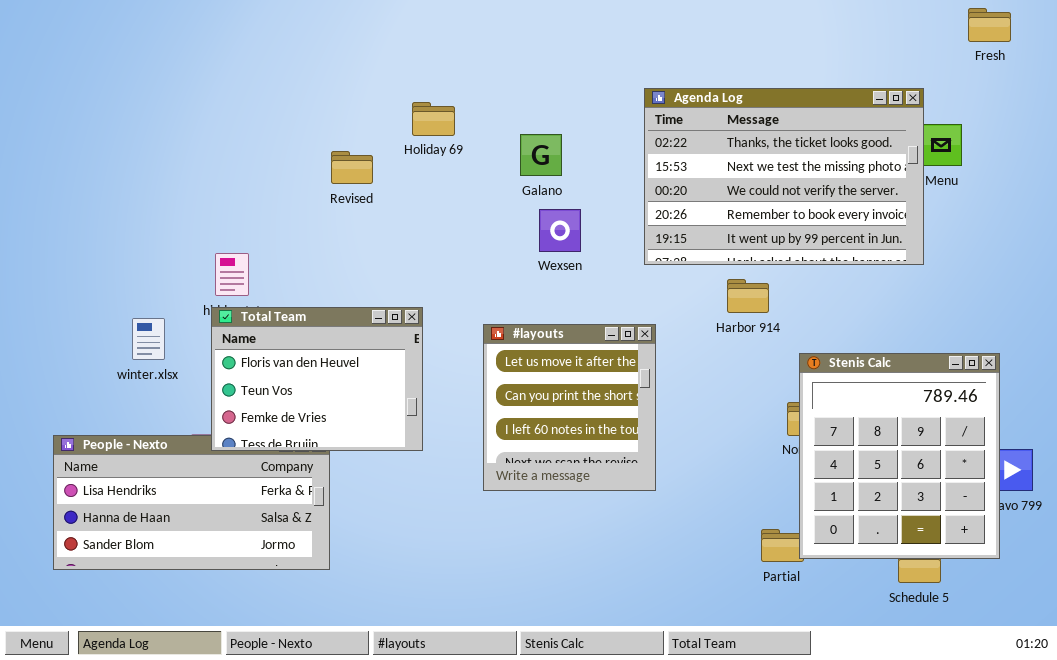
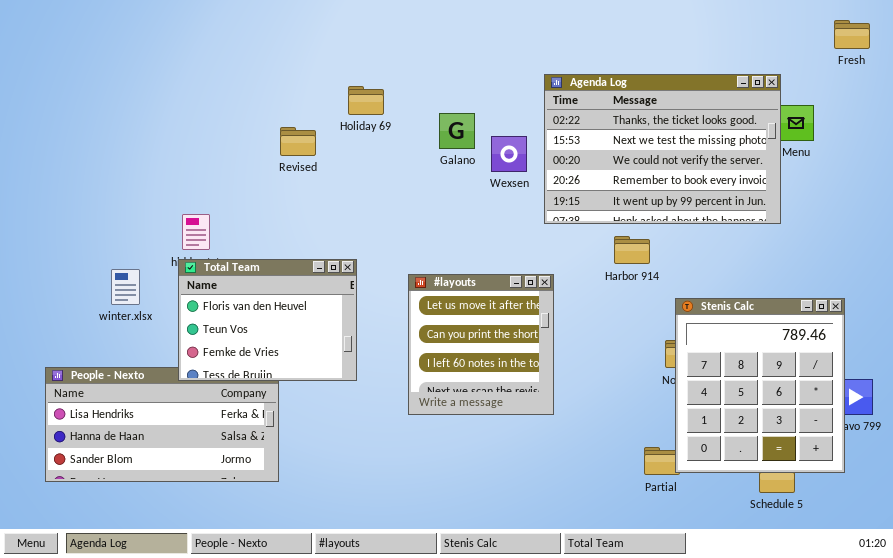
Fresh: [968,8,1011,42] -> [834,20,870,49], moved
Wexsen: [539,209,581,252] -> [491,136,527,172], moved

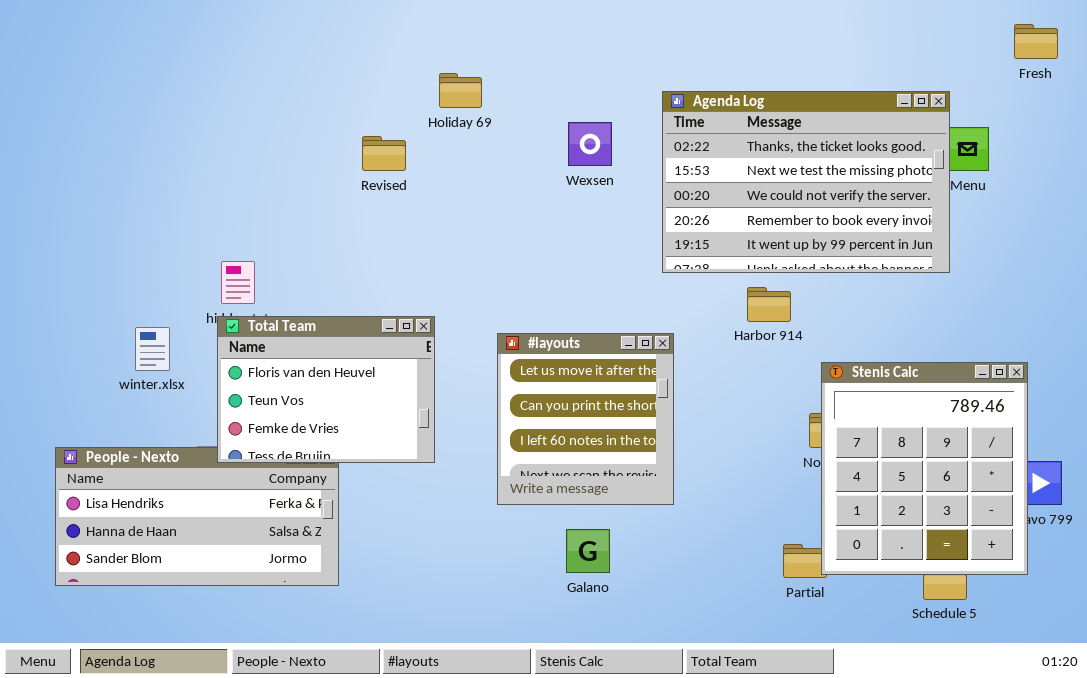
Holiday 69: [348,86,384,115] -> [439,73,482,108], moved
Galano: [439,113,475,149] -> [566,529,610,573], moved
Revised: [280,127,316,156] -> [362,136,406,171], moved
Wexsen: [491,136,527,172] -> [568,122,612,166], moved

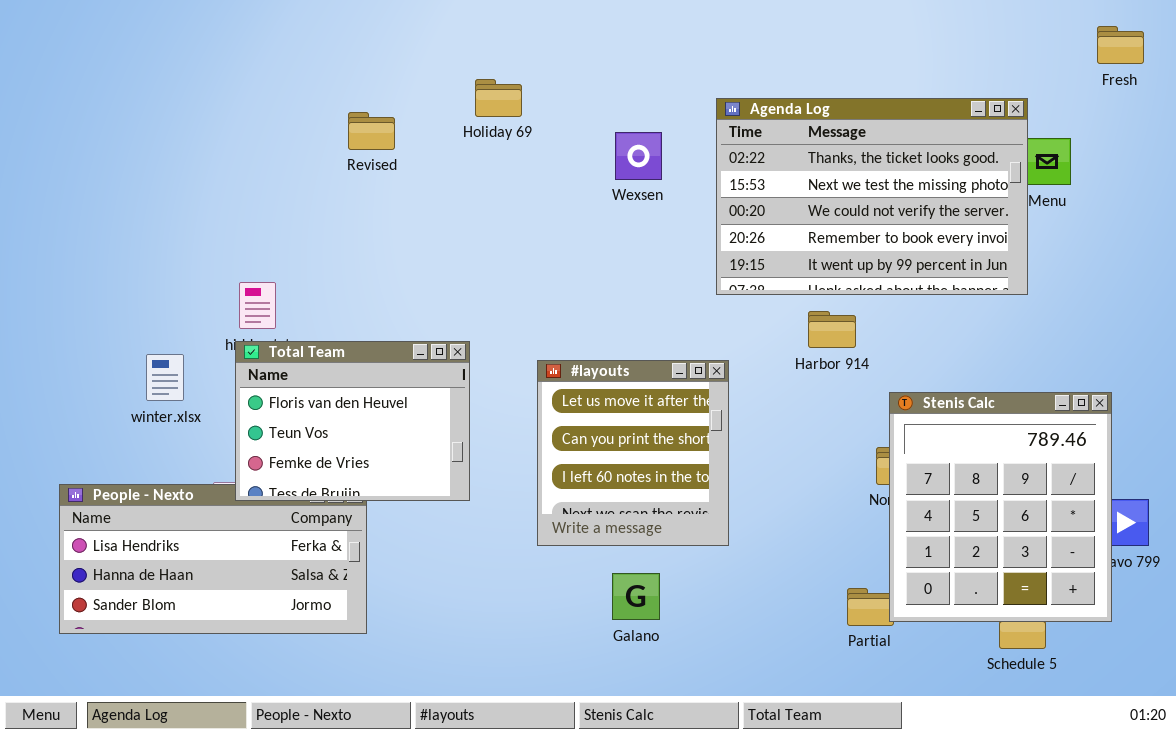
Revised: [362,136,406,171] -> [348,112,395,150], moved

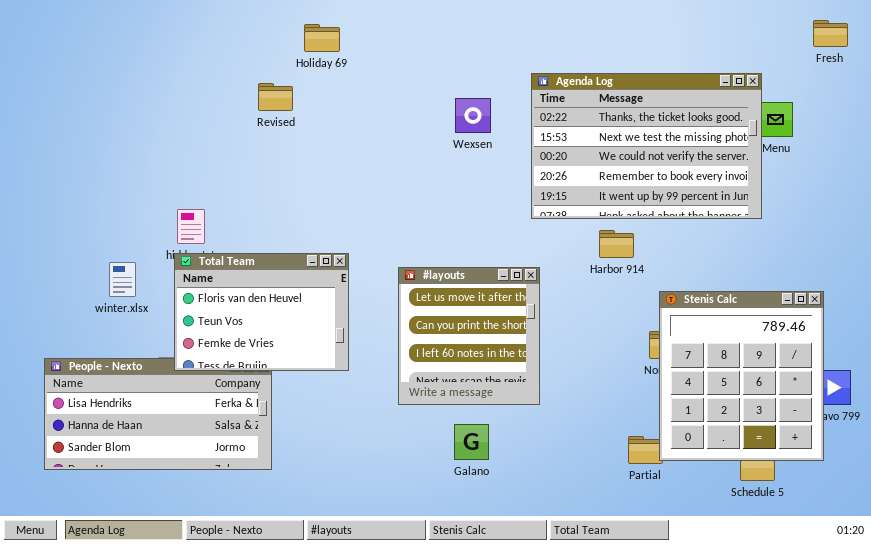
Holiday 69: [475,79,522,117] -> [304,24,340,52], moved

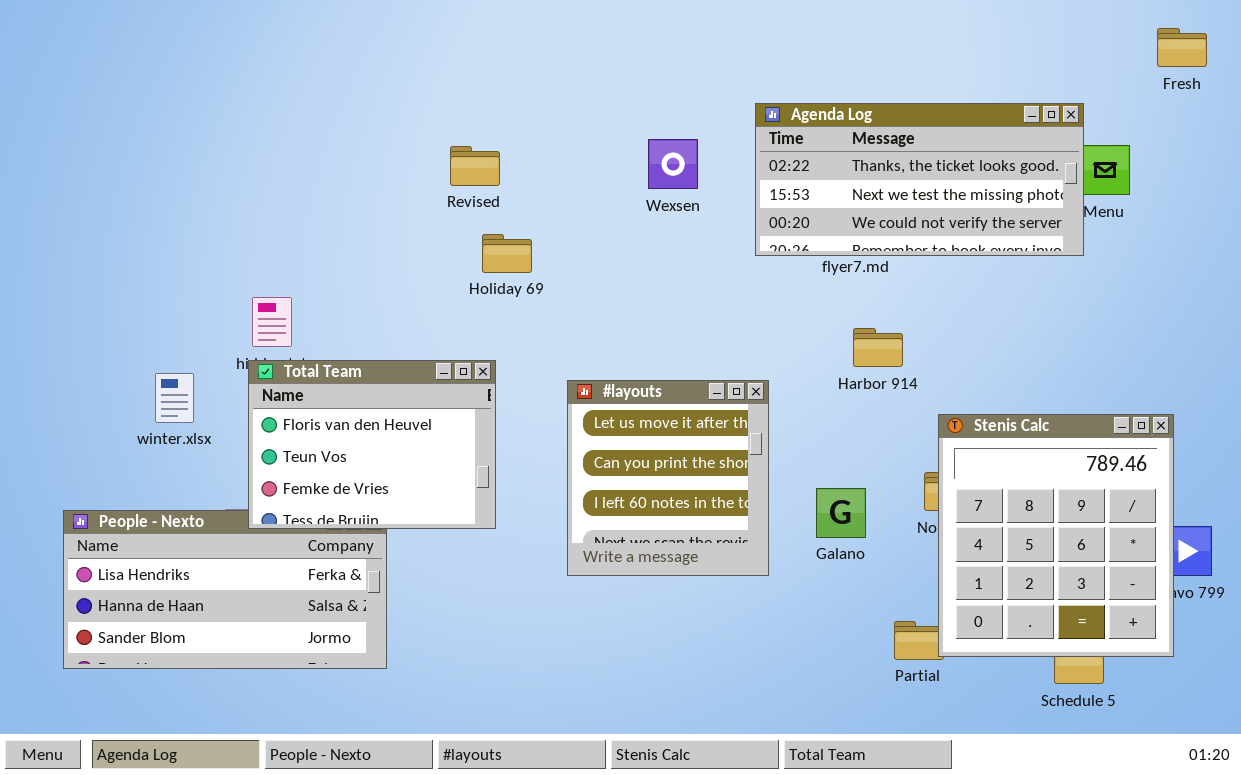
Holiday 69: [304,24,340,52] -> [482,234,532,273], moved
Agenda Log: [531,73,762,219] -> [755,103,1084,256], resized
Revised: [258,83,293,111] -> [450,146,500,186], moved
Galano: [454,424,489,460] -> [816,488,866,538], moved

